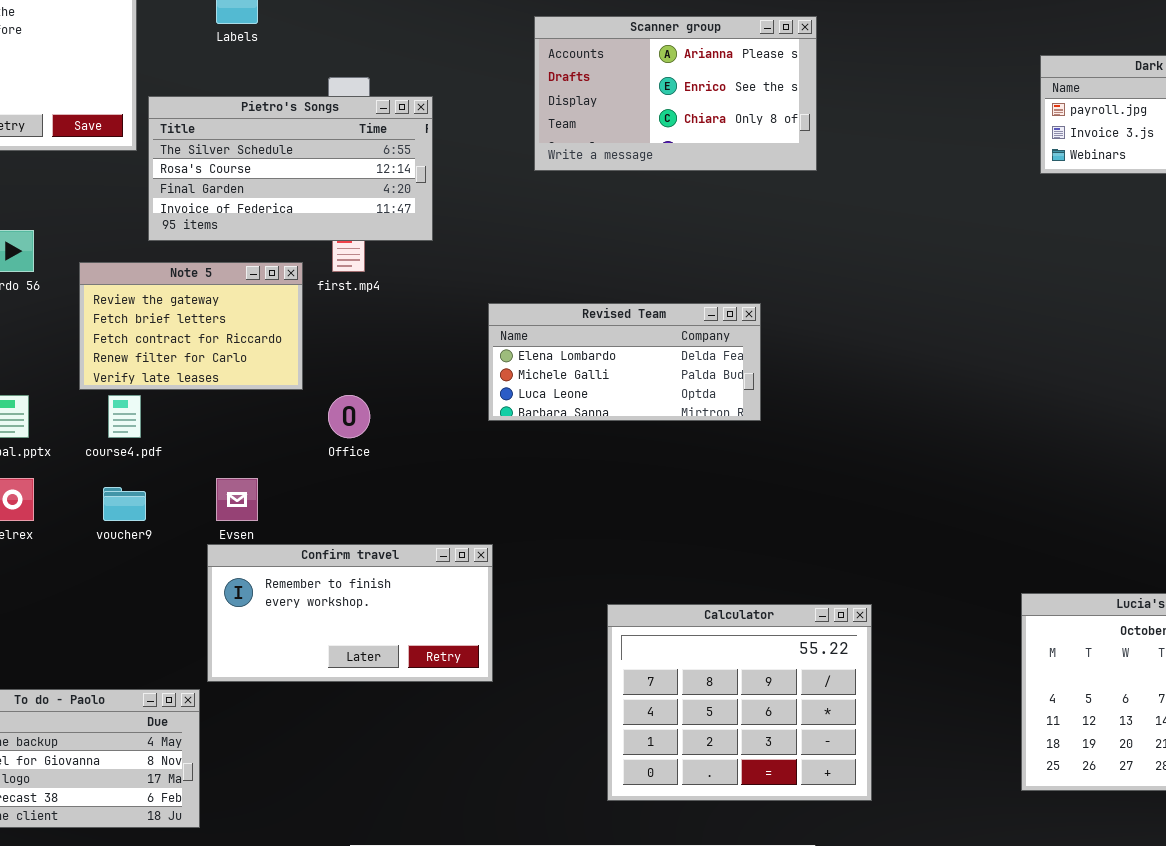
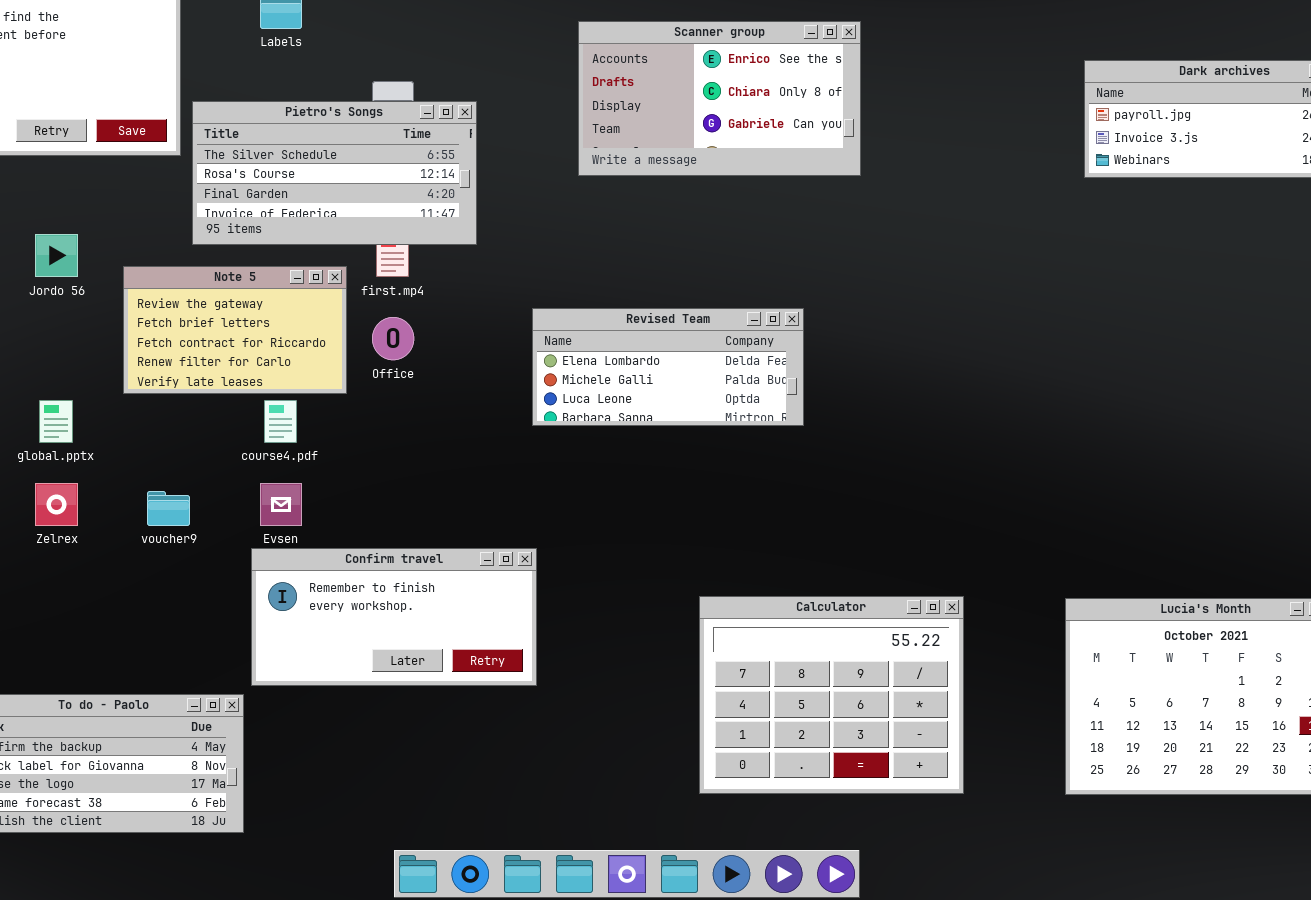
Scanner group: [534,16,817,171] -> [578,21,861,176], scrolled down 1 row
course4.pdf: [108,395,141,438] -> [264,400,297,443], moved
Office: [328,395,370,438] -> [372,317,414,360], moved
Calculator: [607,604,872,801] -> [699,596,964,794], moved

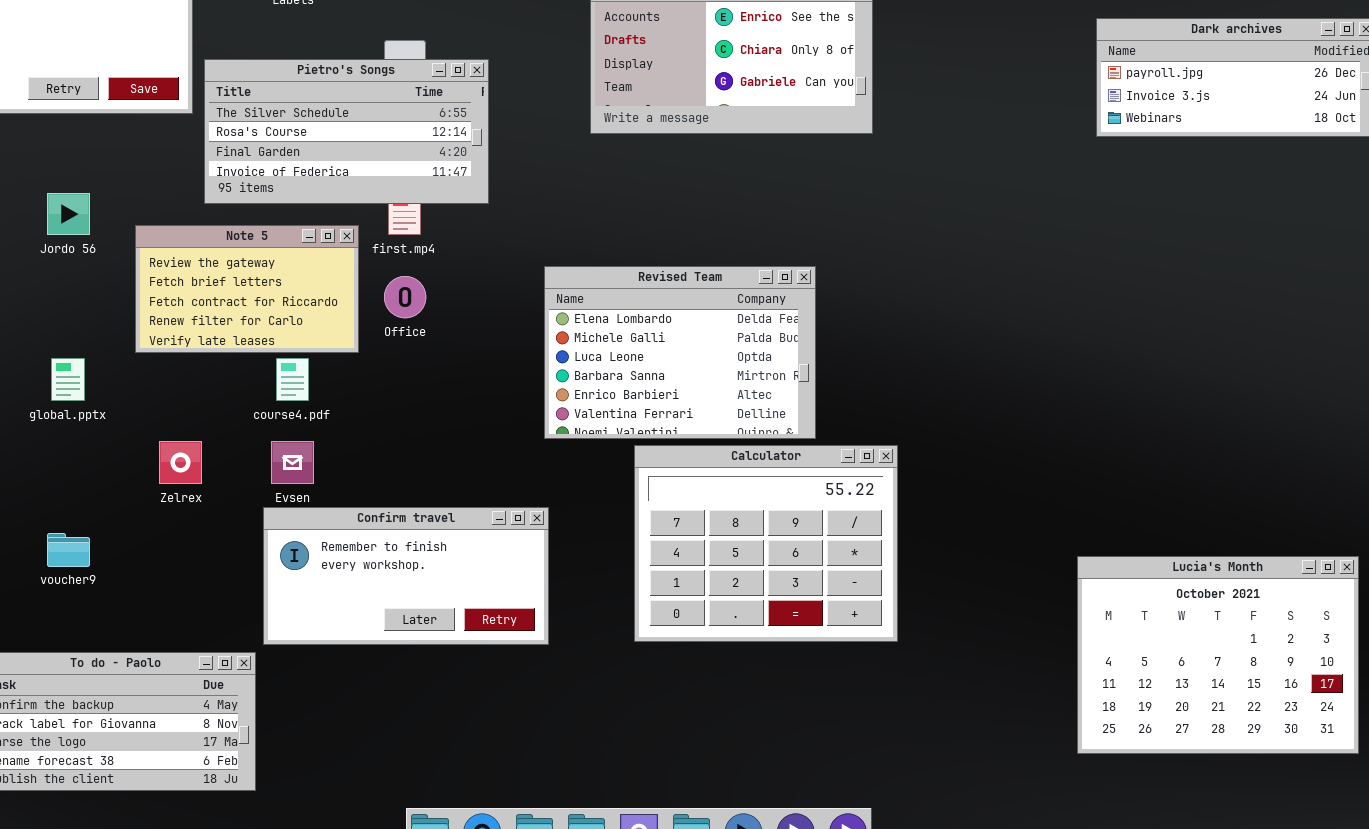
Revised Team: [532,308,804,426] -> [544,266,816,439], resized
Zelrex: [35,483,78,526] -> [159,441,202,484], moved
voucher9: [147,491,190,526] -> [47,533,90,567], moved
Calculator: [699,596,964,794] -> [634,445,898,642], moved

